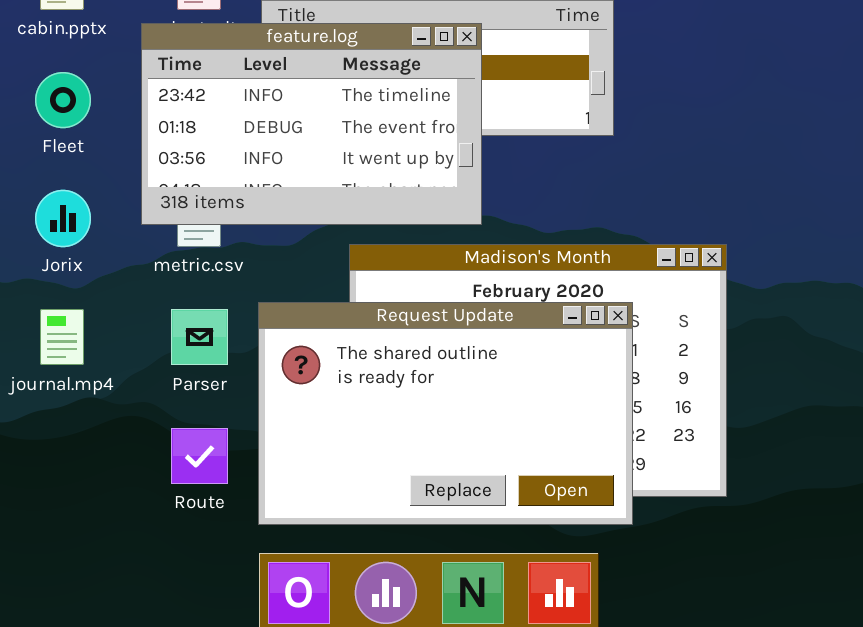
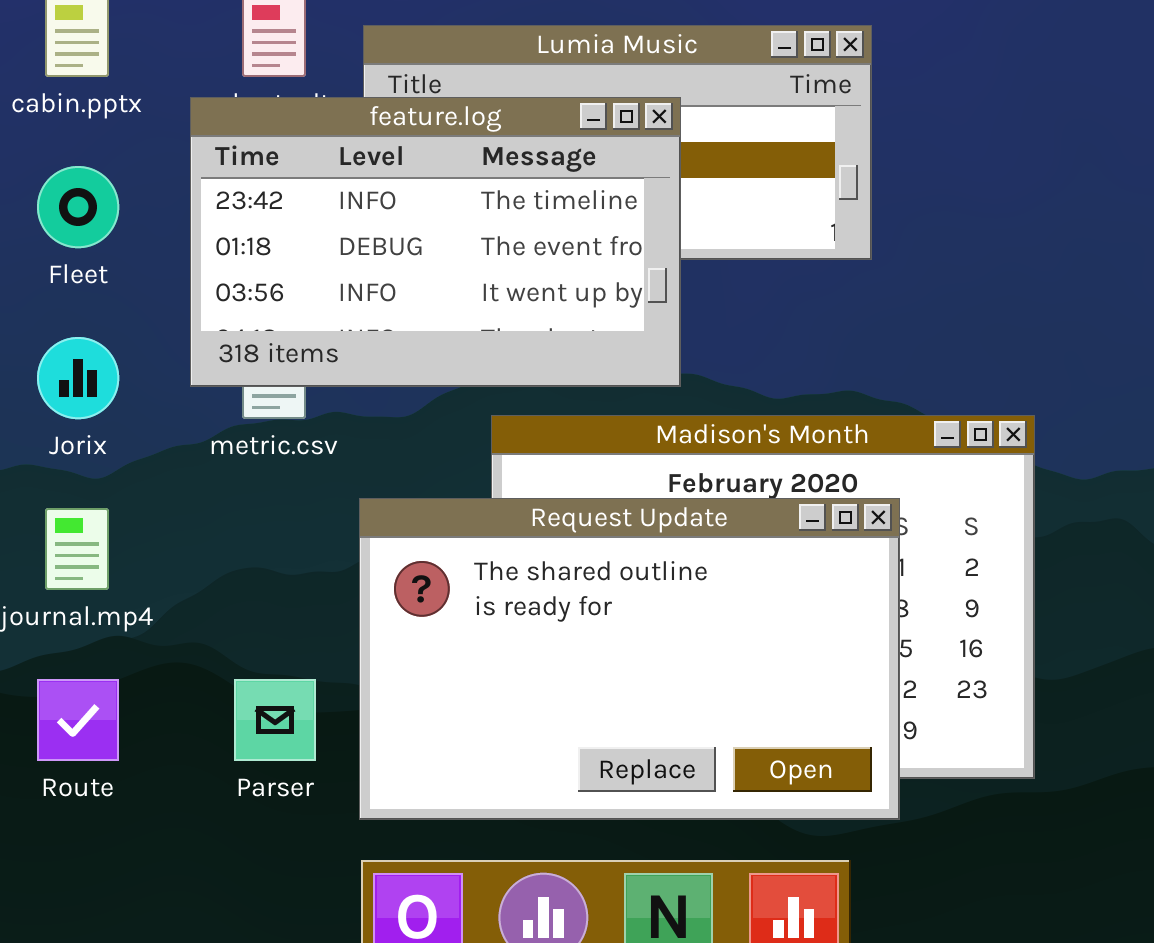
Parser: [171,309,228,365] -> [234,679,316,761], moved
Route: [171,428,228,484] -> [37,679,119,761], moved

